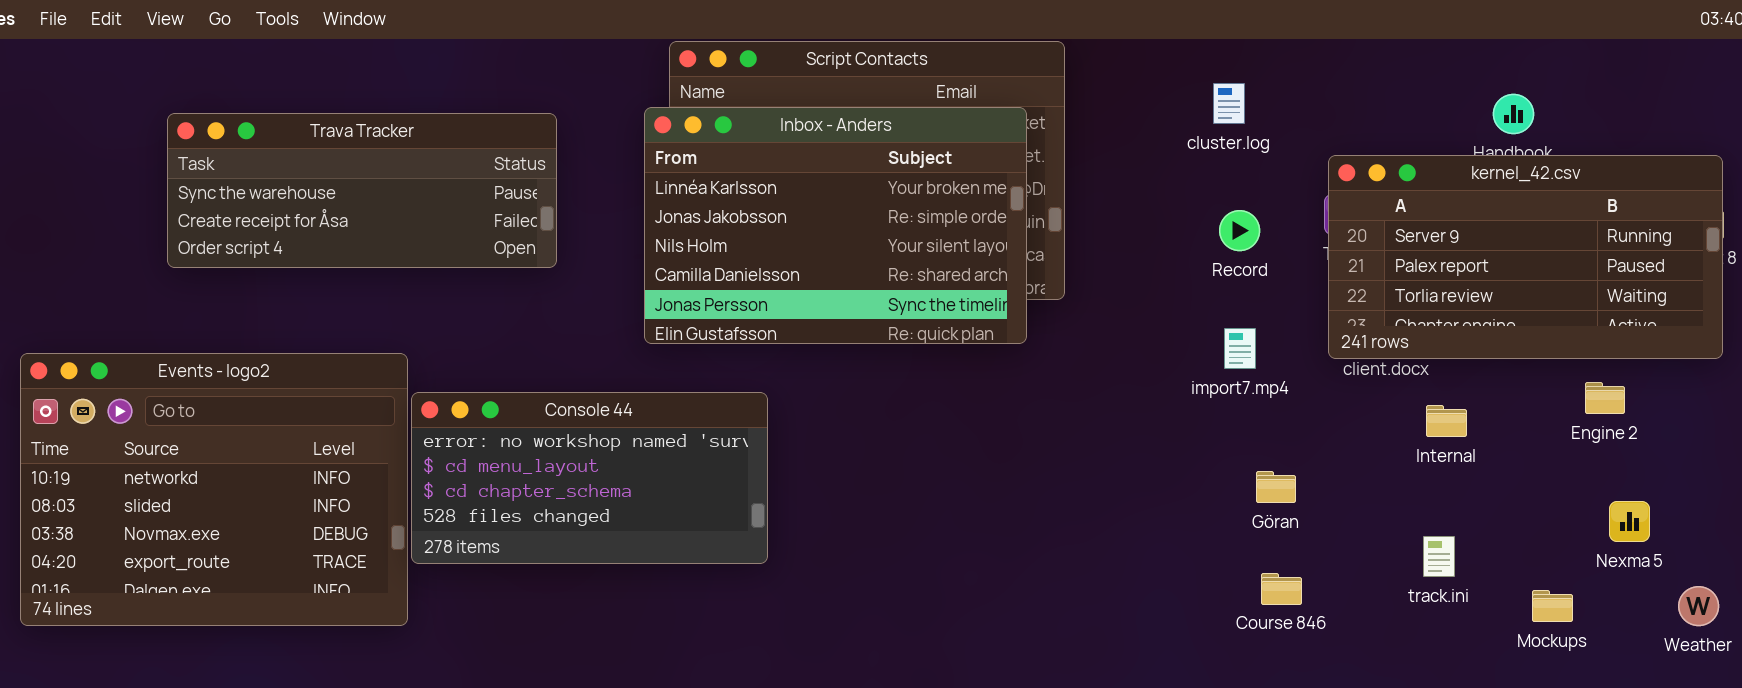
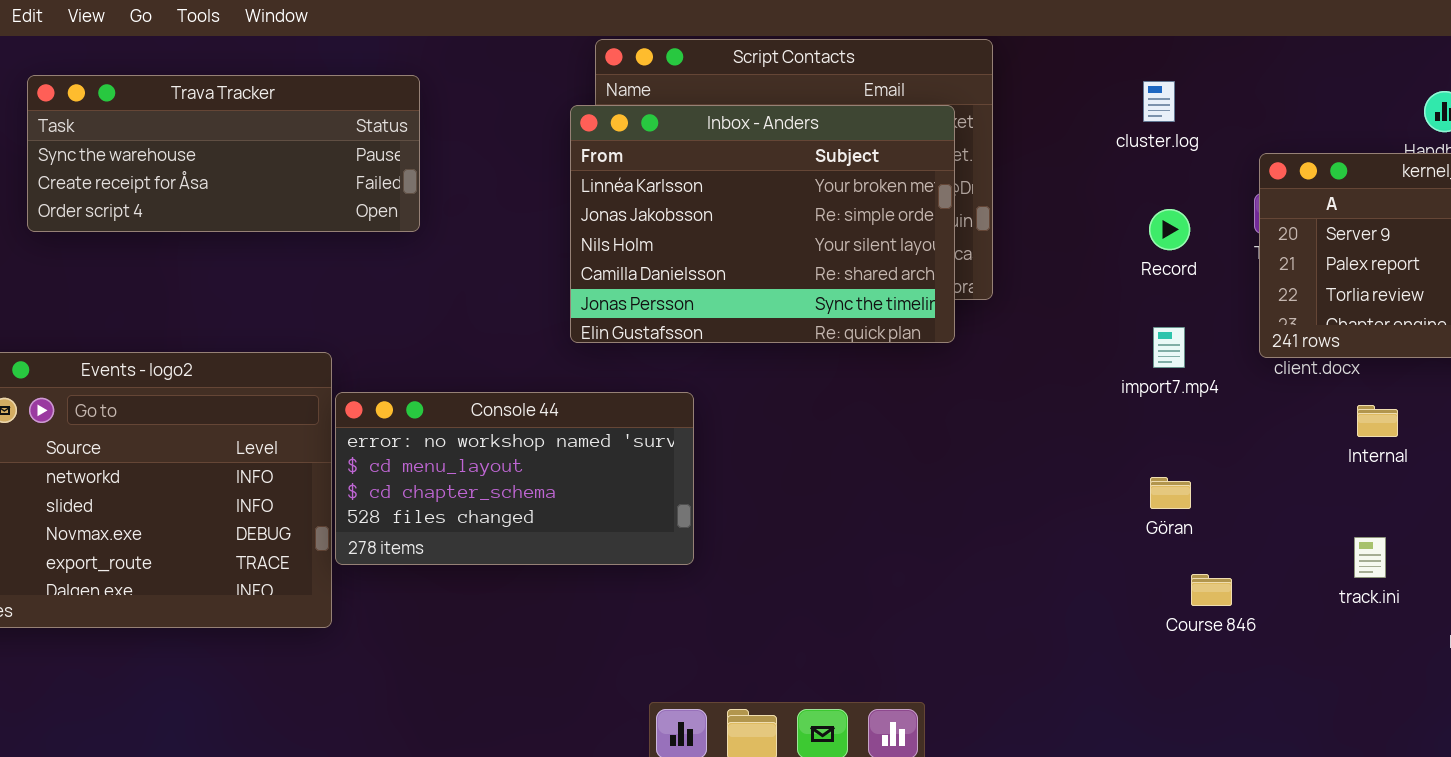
Trava Tracker: [167,113,557,268] -> [27,75,420,232], moved
Göran: [1256,471,1296,503] -> [1150,477,1191,509], moved

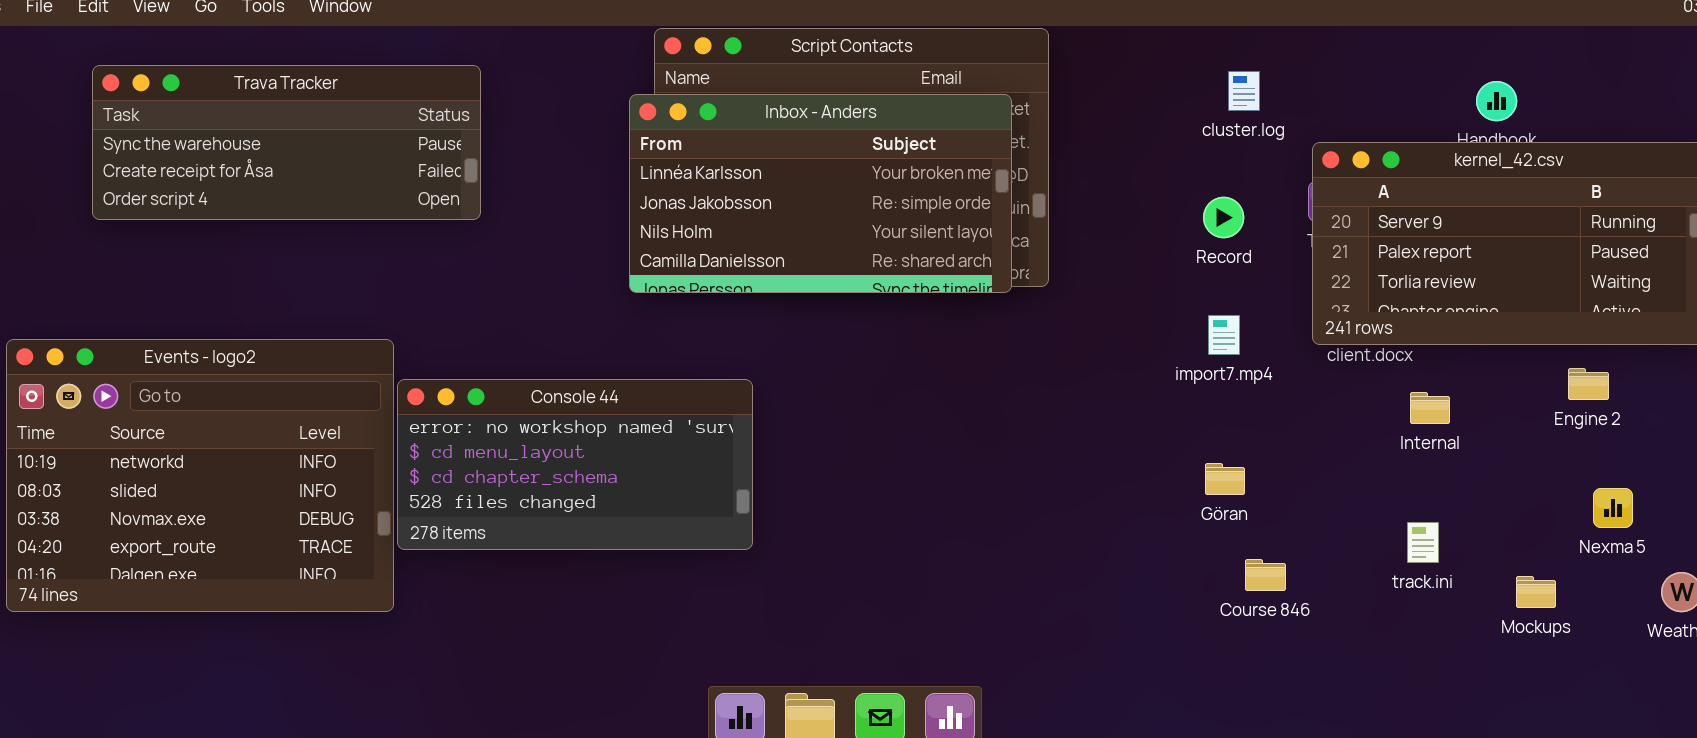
cluster.log: [1143,81,1175,122] -> [1228,71,1260,111], moved
Inbox - Anders: [570,105,955,343] -> [629,94,1012,293], resized

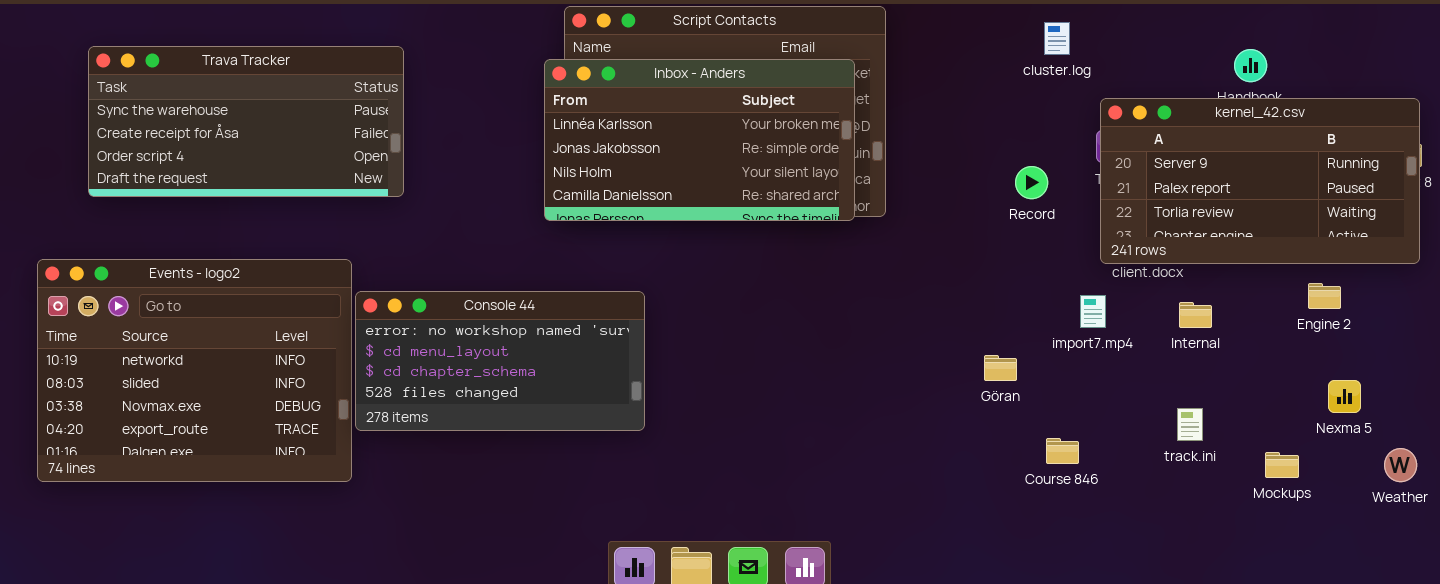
Trava Tracker: [92,65,481,220] -> [88,46,404,197], moved, resized
cluster.log: [1228,71,1260,111] -> [1044,22,1070,55], moved
Record: [1203,197,1244,238] -> [1015,166,1048,199], moved
import7.mp4: [1208,315,1240,355] -> [1080,295,1106,328], moved
Göran: [1205,463,1245,495] -> [984,355,1017,381], moved

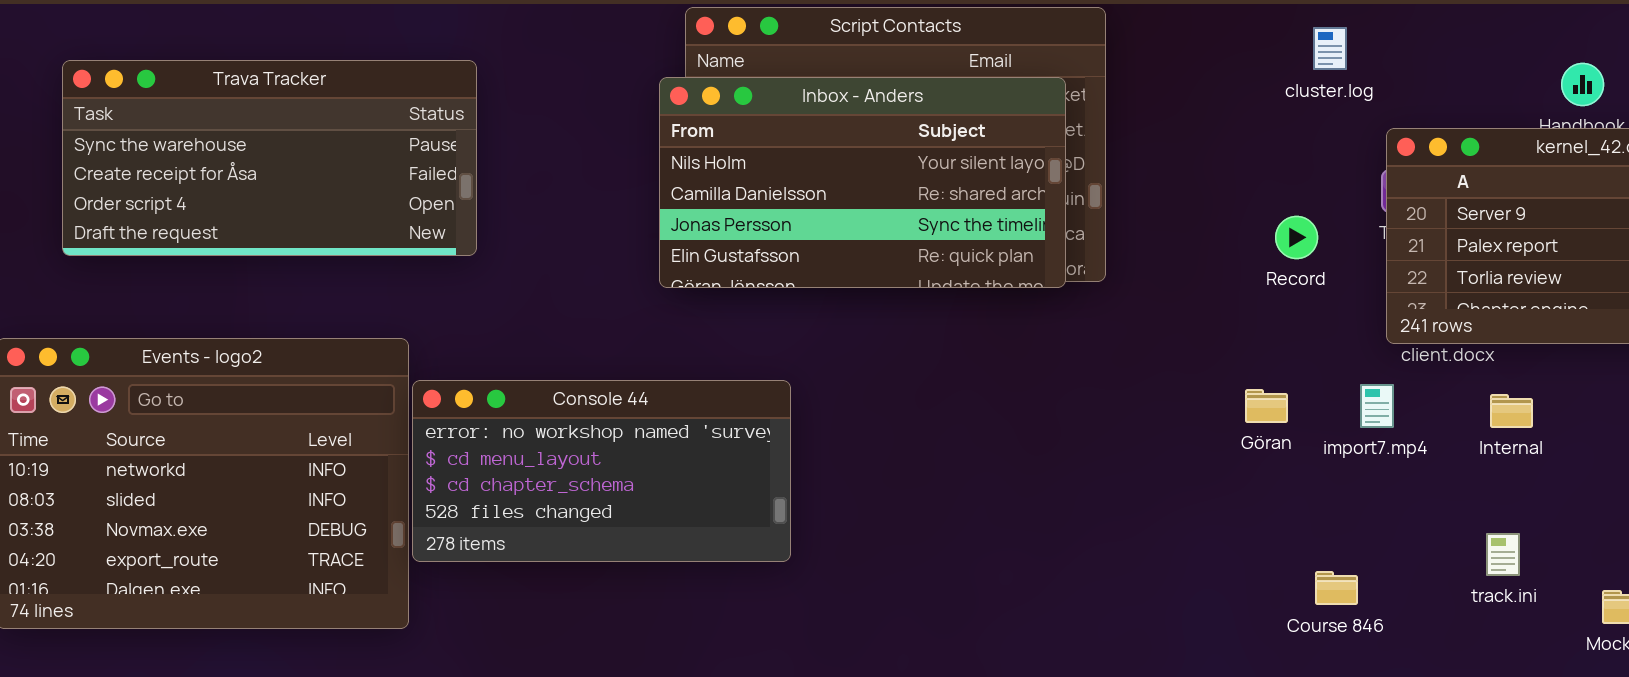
Inbox - Anders: [544,59,855,221] -> [659,77,1066,288], scrolled down 2 rows
Göran: [984,355,1017,381] -> [1245,389,1288,423], moved

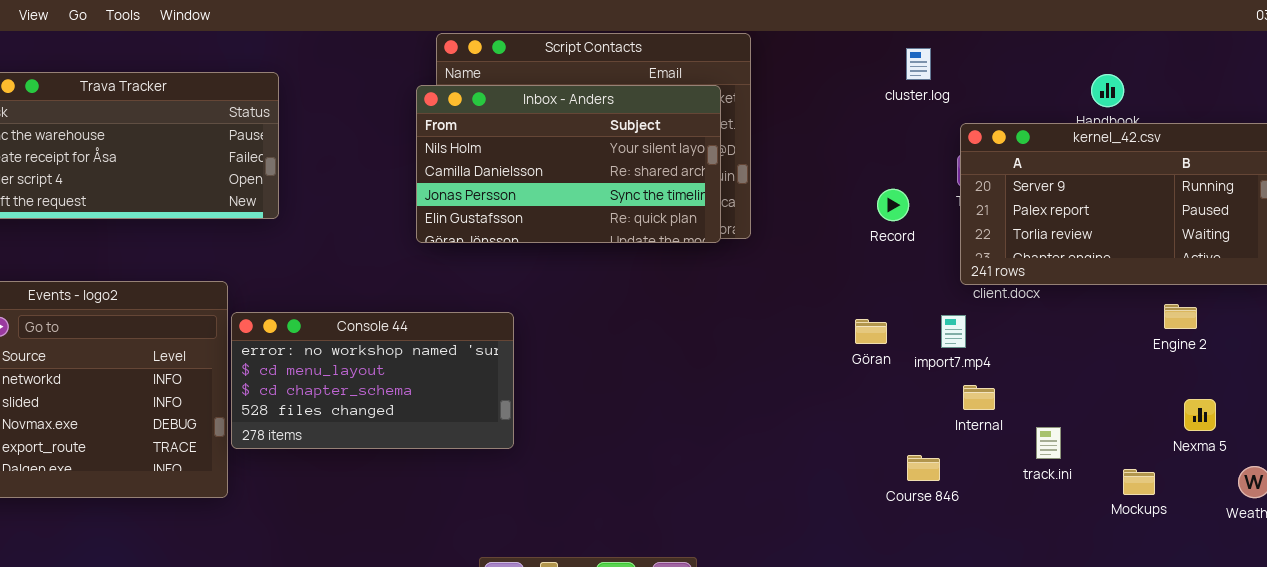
Internal: [1490,394,1533,428] -> [963,385,995,410], moved

